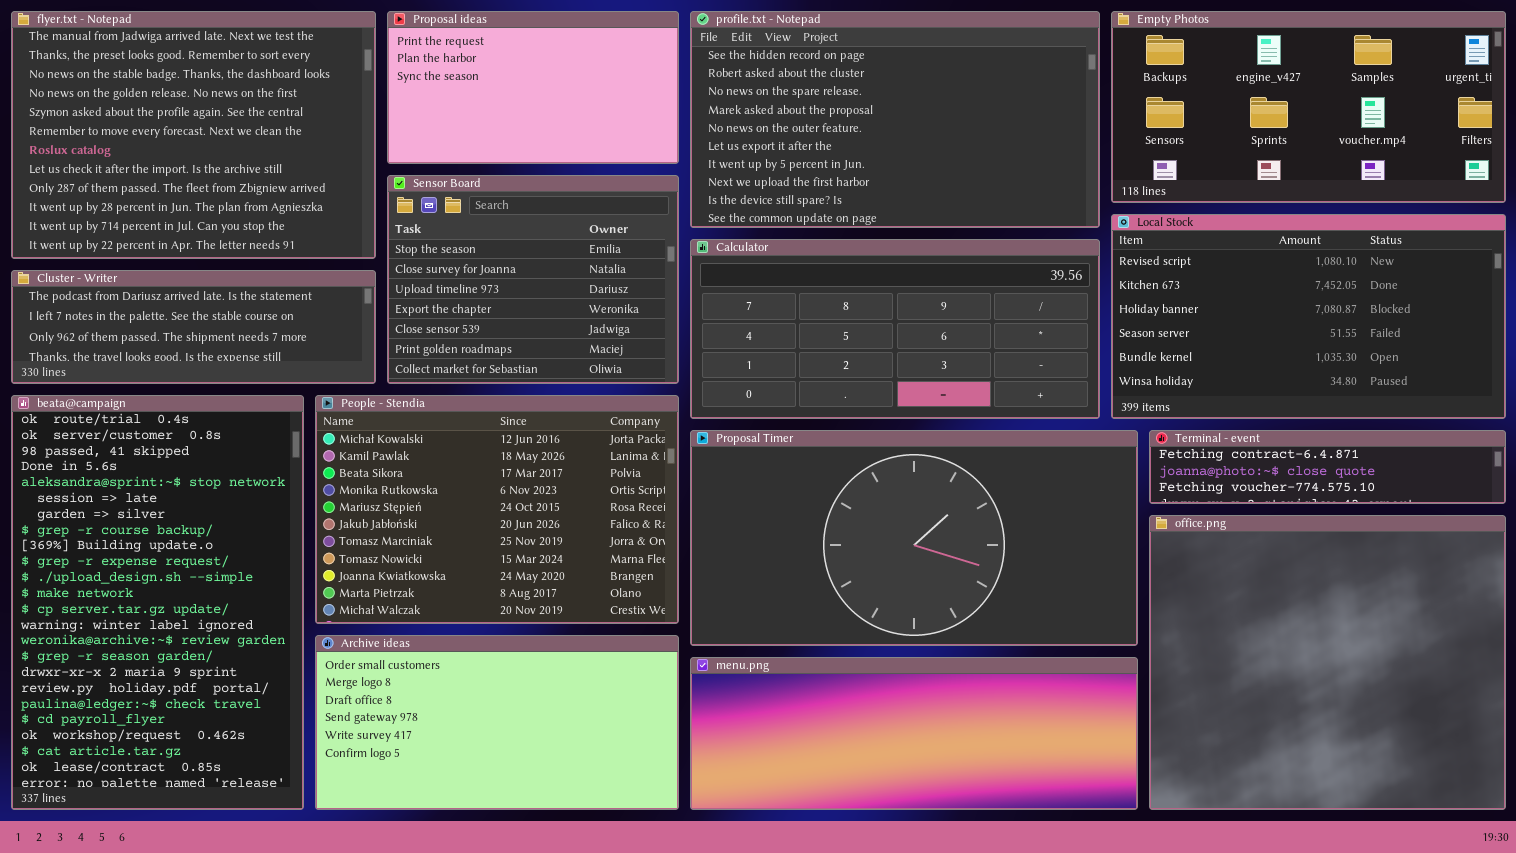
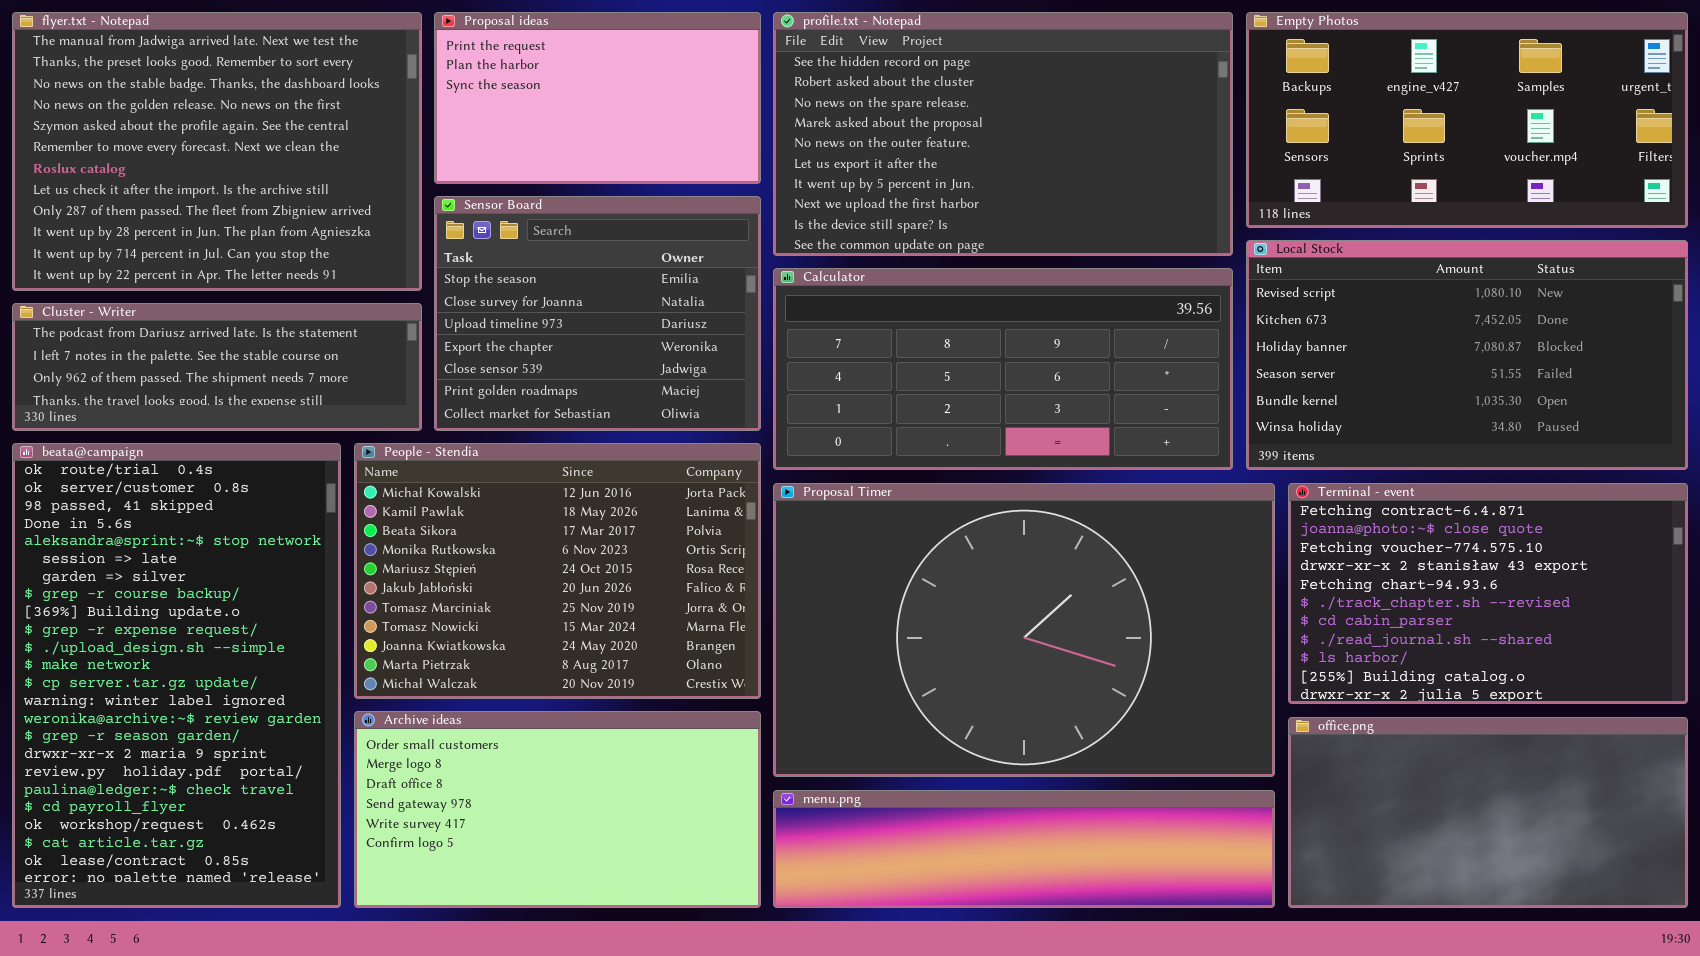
Proposal Timer: [690,430,1138,646] -> [773,483,1275,777], resized
Terminal - event: [1149,430,1506,504] -> [1288,483,1688,704], resized
office.png: [1149,515,1506,810] -> [1288,717,1688,908], resized
menu.png: [690,657,1138,810] -> [773,790,1275,908], resized

